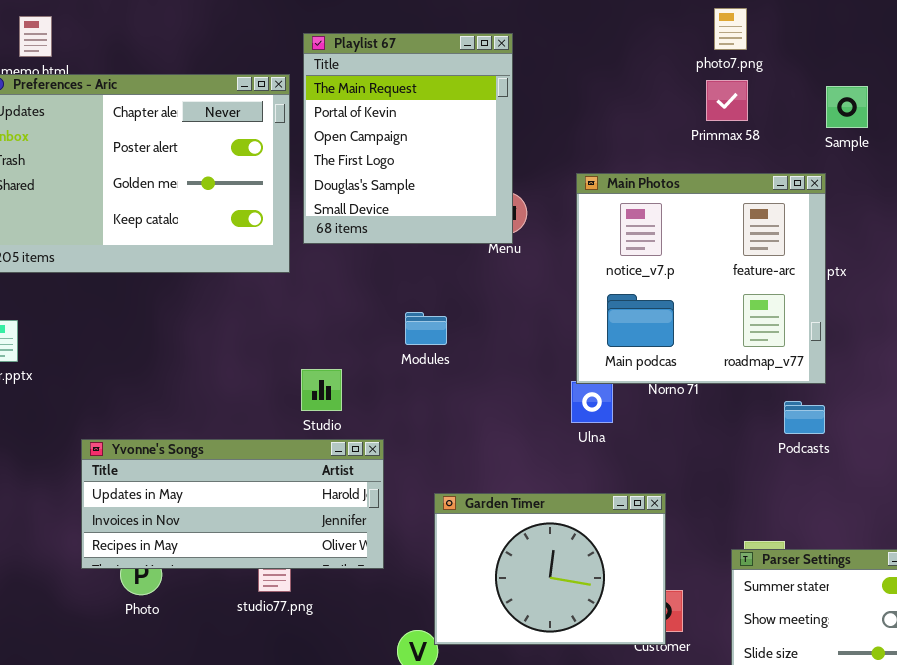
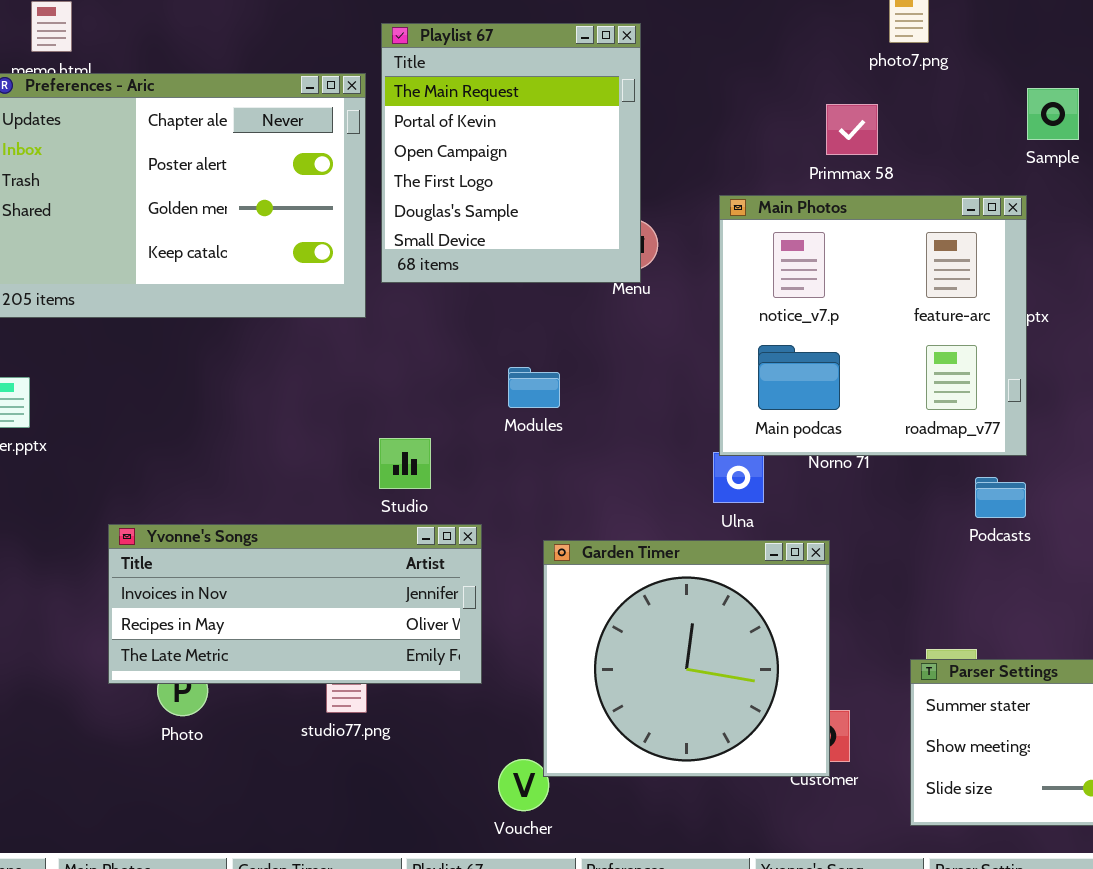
Primmax 58: [706,80,748,121] -> [826,104,878,155], moved
Yvonne's Songs: [81,439,384,569] -> [108,524,482,684], scrolled down 1 row
Garden Timer: [434,493,666,645] -> [543,540,830,777], resized

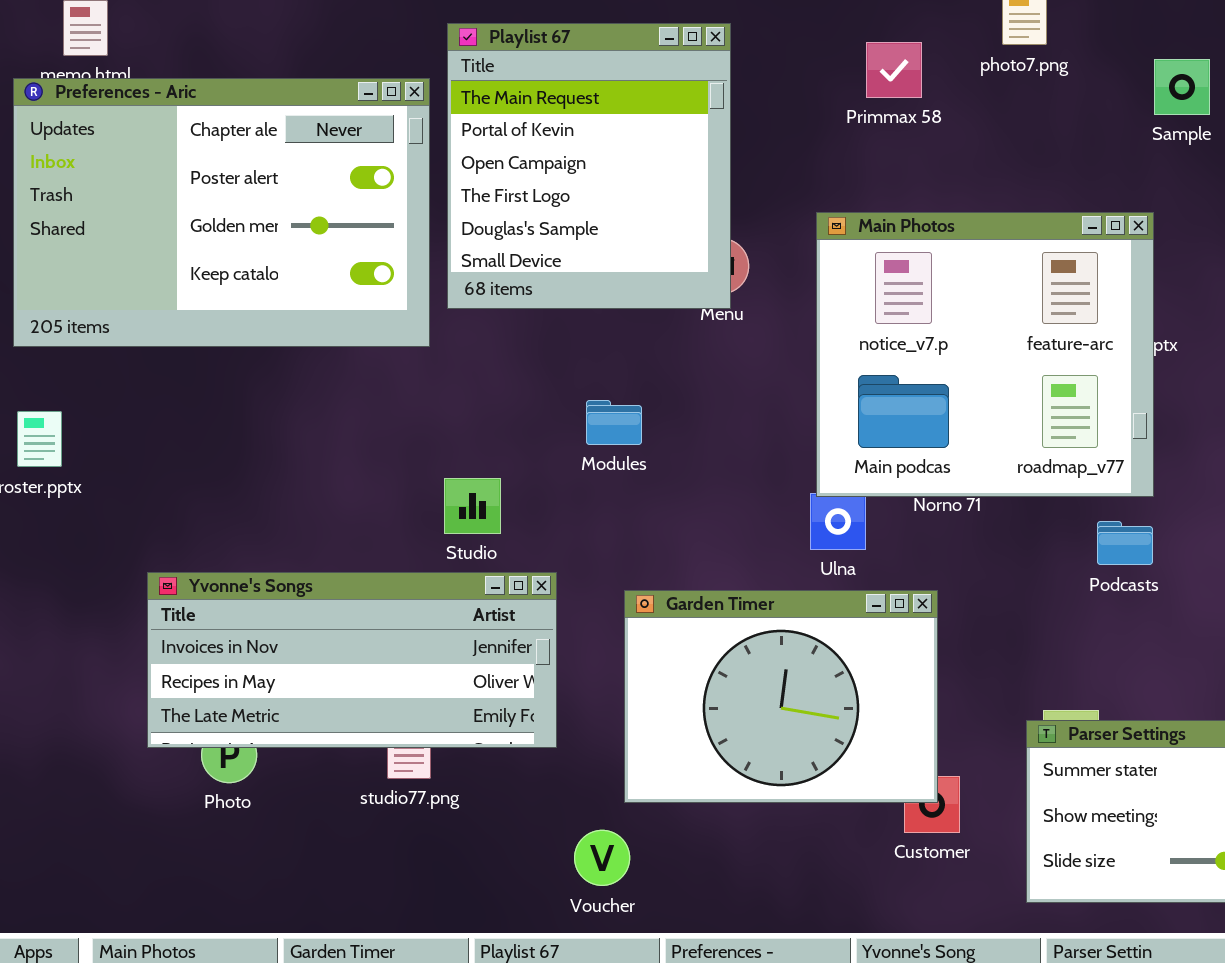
Sample: [1027,88,1079,140] -> [1154,59,1210,115], moved
Primmax 58: [826,104,878,155] -> [866,42,922,98], moved
Garden Timer: [543,540,830,777] -> [624,590,938,803], resized

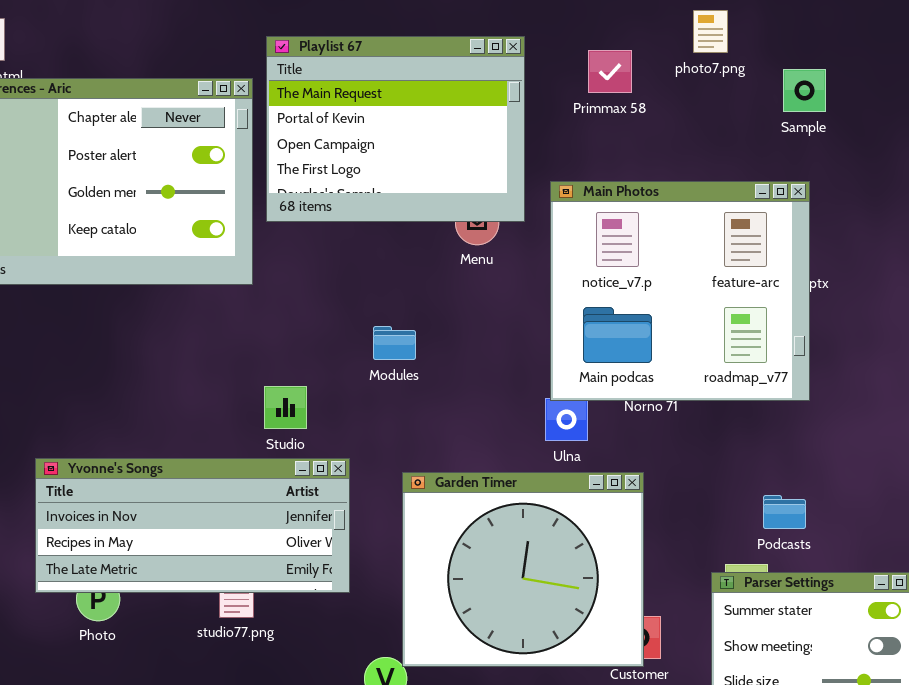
Playlist 67: [447,23,731,309] -> [266,36,525,222], resized
Sample: [1154,59,1210,115] -> [783,69,826,112], moved
Podcasts: [1097,521,1153,565] -> [763,495,806,529], moved
Garden Timer: [624,590,938,803] -> [402,472,644,667], resized

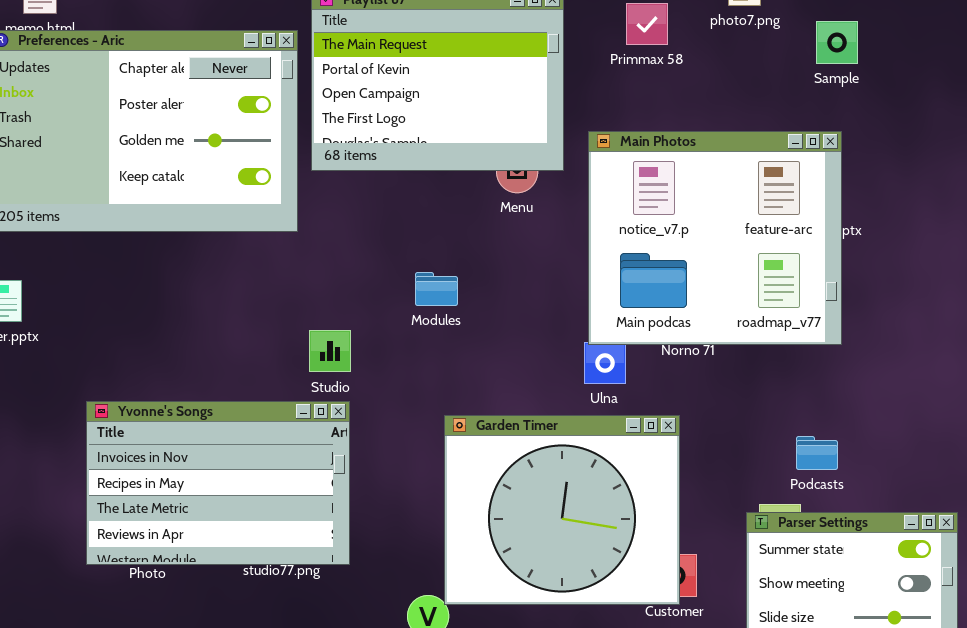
Yvonne's Songs: [35,458,350,593] -> [86,401,350,565], resized

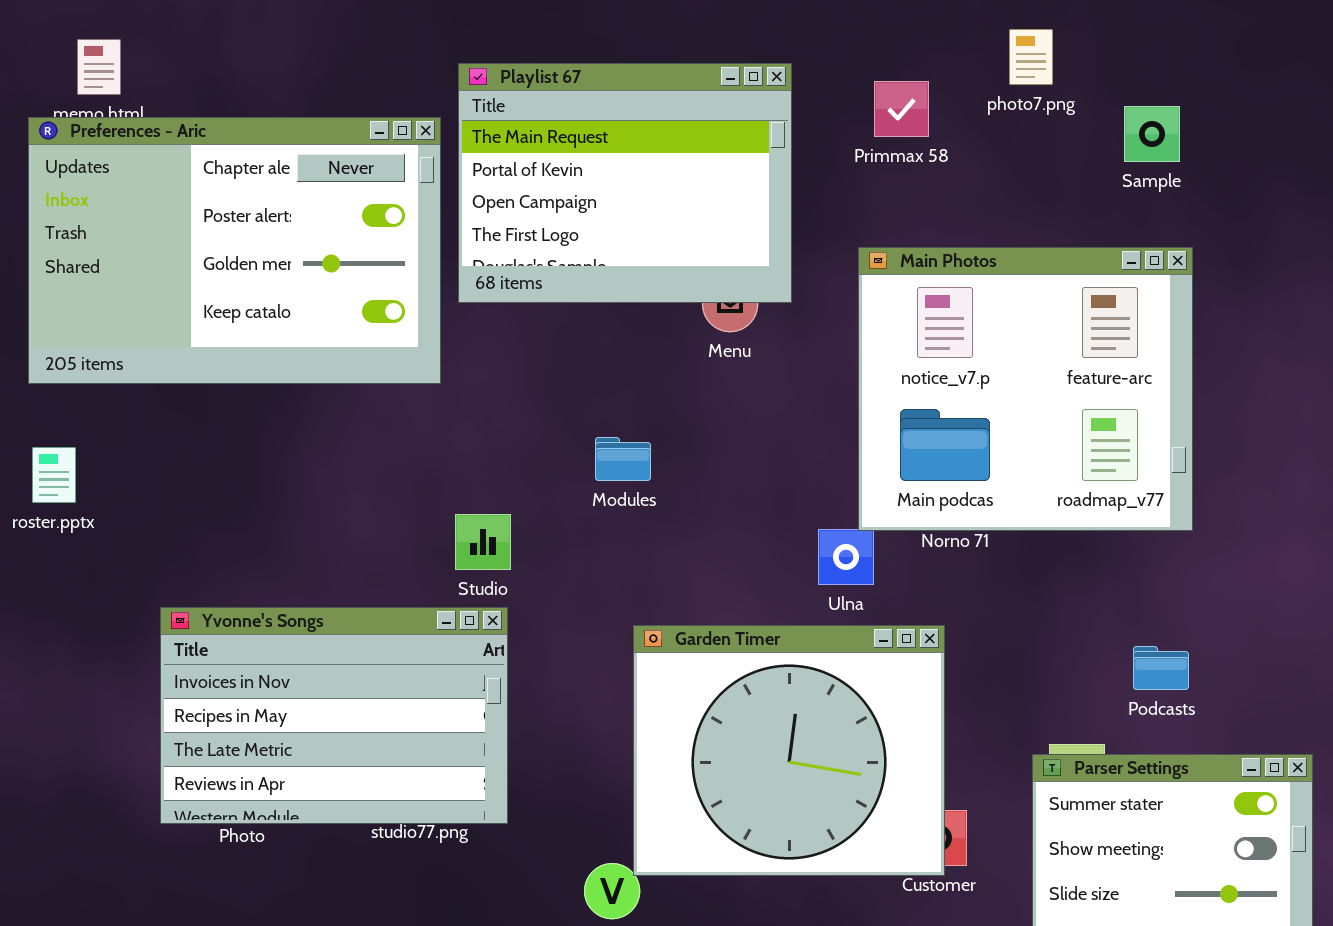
Main Photos: [588,131,842,345] -> [858,247,1193,531], moved
Podcasts: [796,436,838,470] -> [1133,646,1189,690], moved

